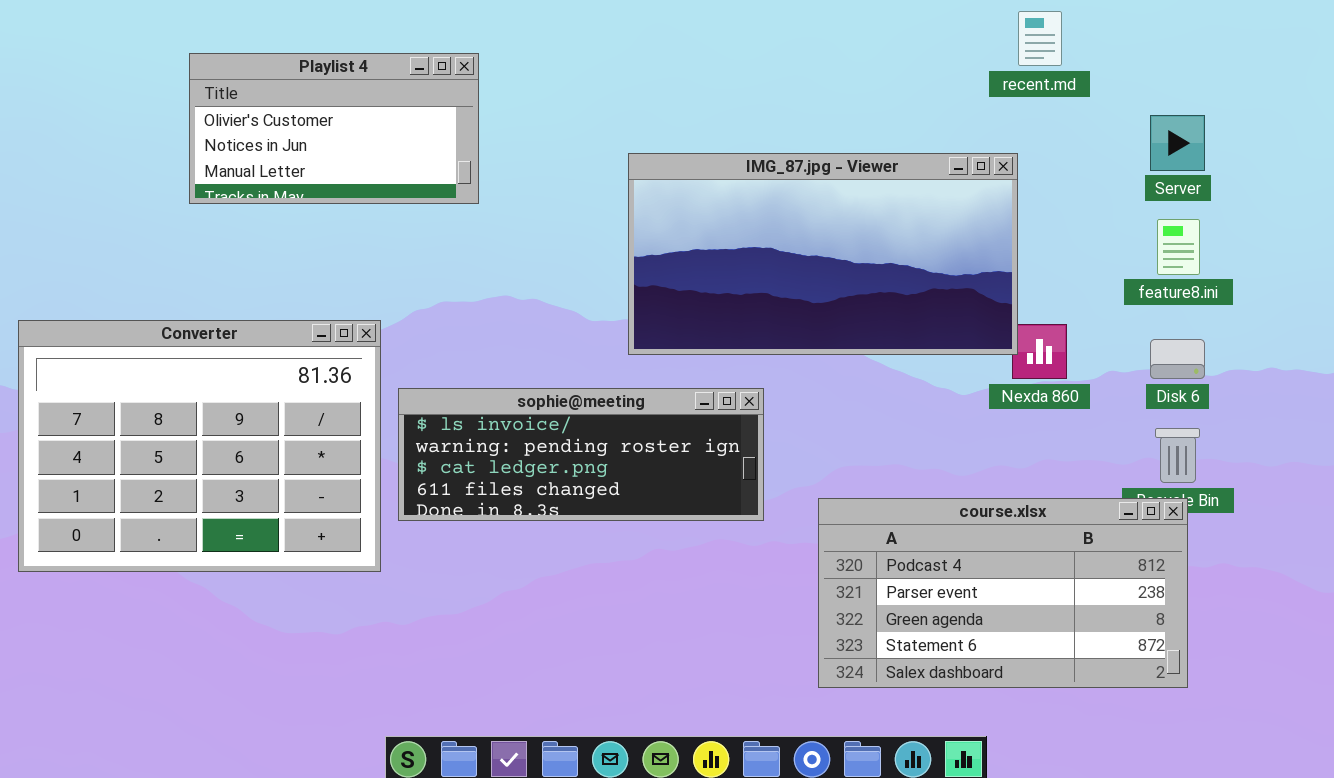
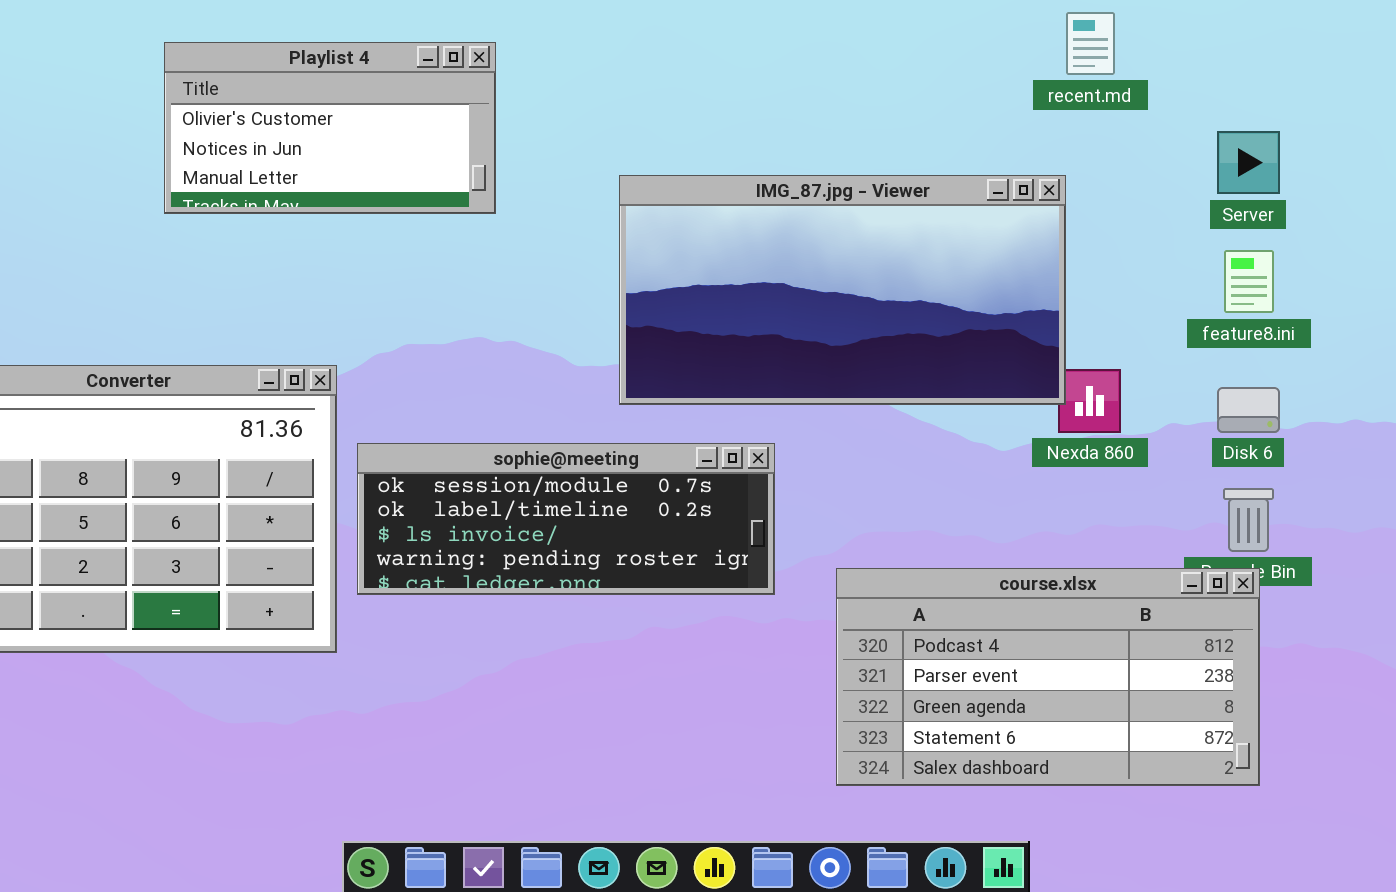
Playlist 4: [189,53,479,204] -> [164,42,496,214], moved
sophie@meeting: [398,388,764,521] -> [357,443,775,595], scrolled up 2 rows

